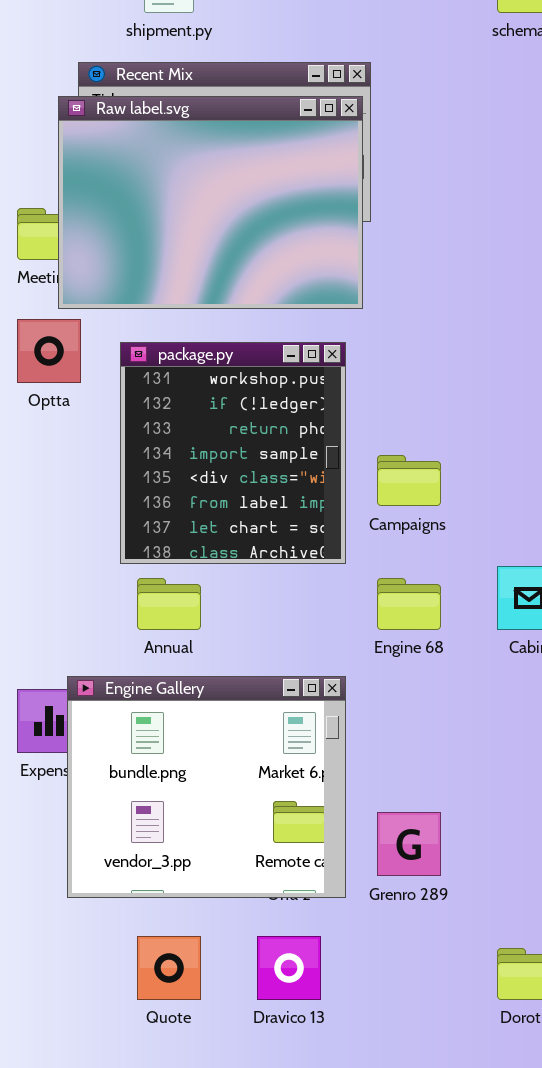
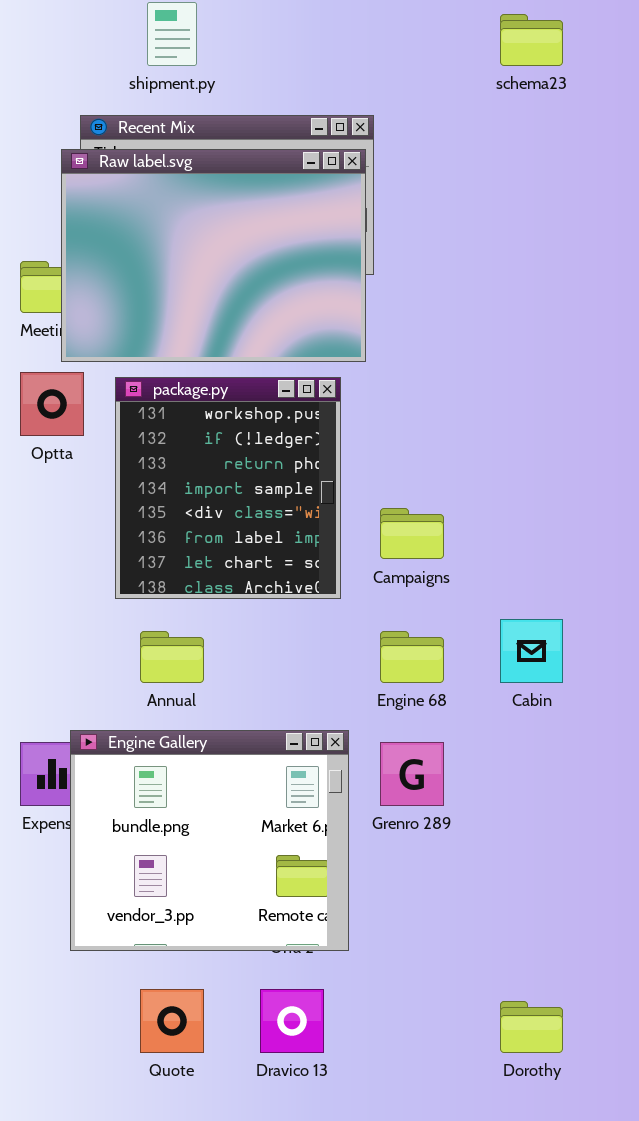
package.py: [120,342,346,564] -> [115,377,341,599], moved
Grenro 289: [377,812,441,876] -> [380,742,444,806], moved

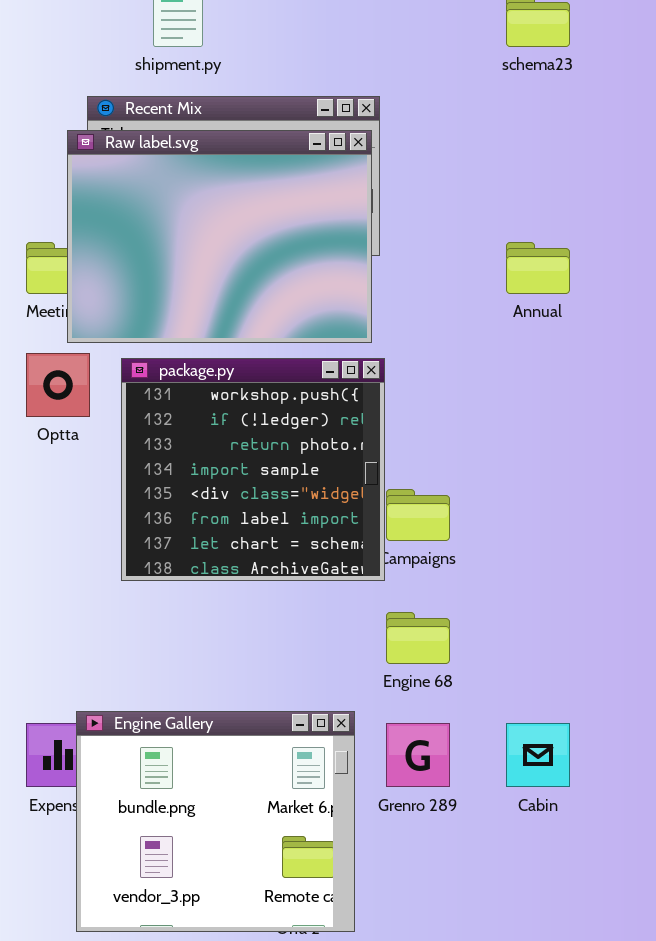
package.py: [115,377,341,599] -> [121,358,385,581], resized
Cabin: [500,619,563,683] -> [506,723,570,787], moved
Annual: [140,631,204,683] -> [506,242,570,294], moved

